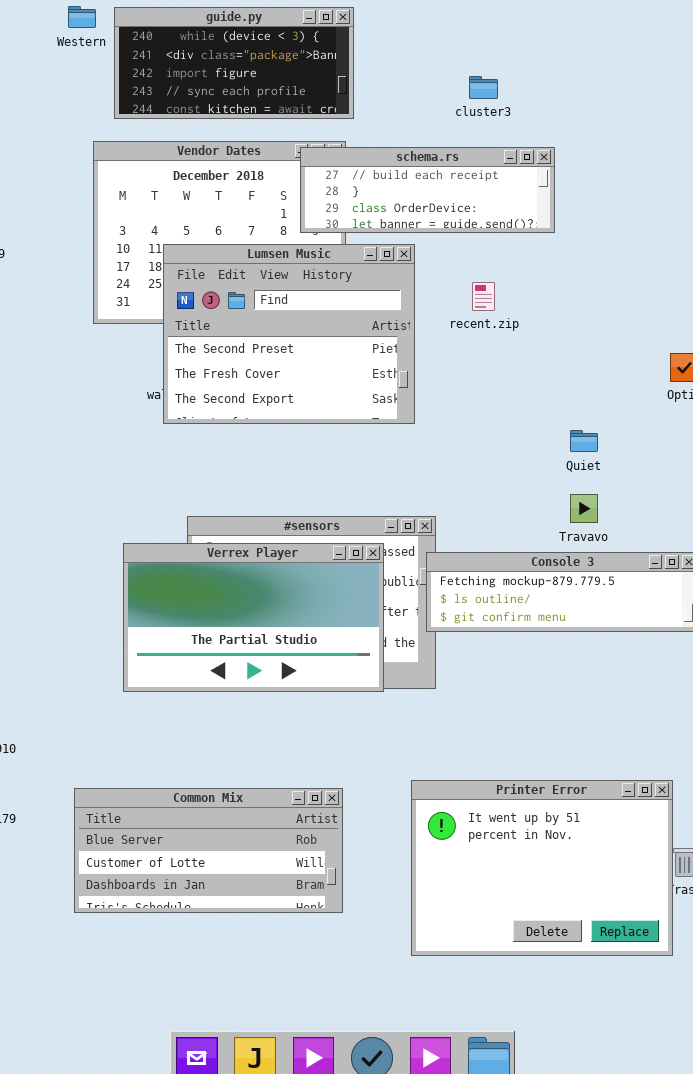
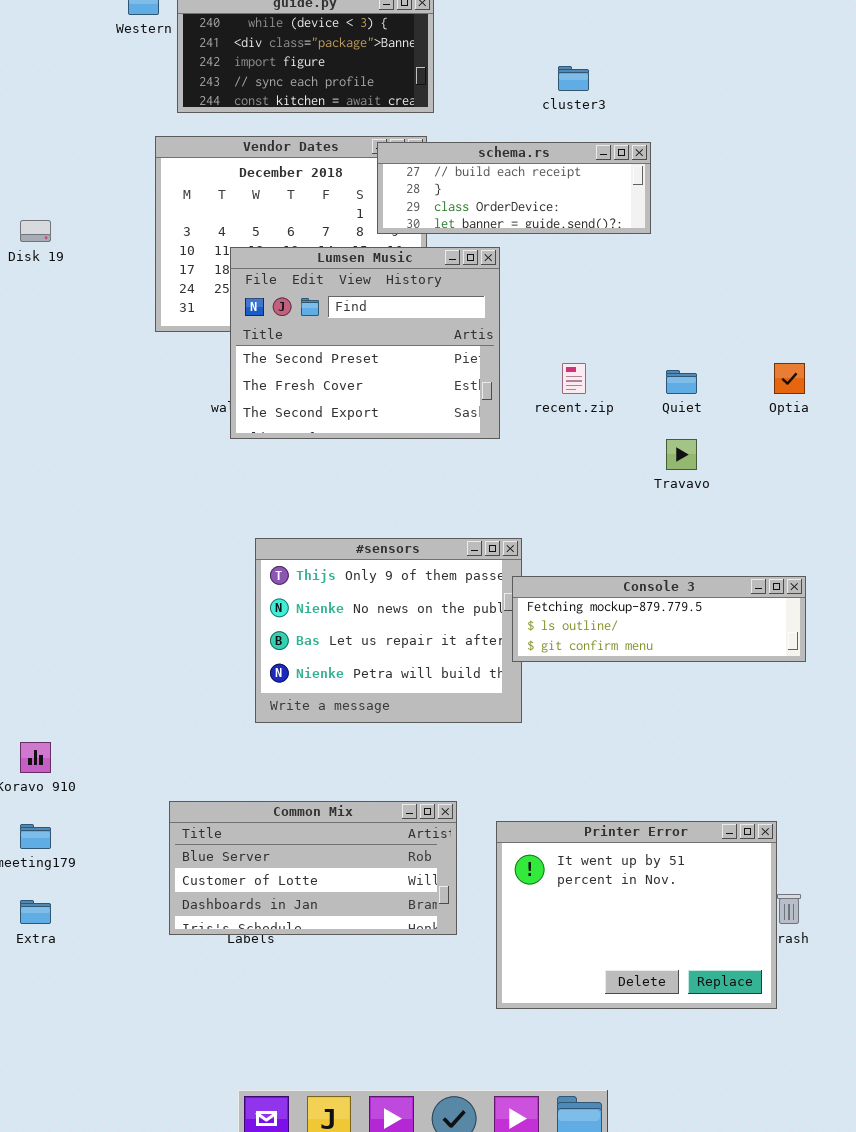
recent.zip: [472,282,495,311] -> [562,363,586,394], moved
Quiet: [570,430,598,452] -> [666,370,697,394], moved
Travavo: [570,494,598,523] -> [666,439,697,470], moved
Verrex Player: [123,543,384,692] -> none, closed
Common Mix: [74,788,343,913] -> [169,801,457,935], moved

